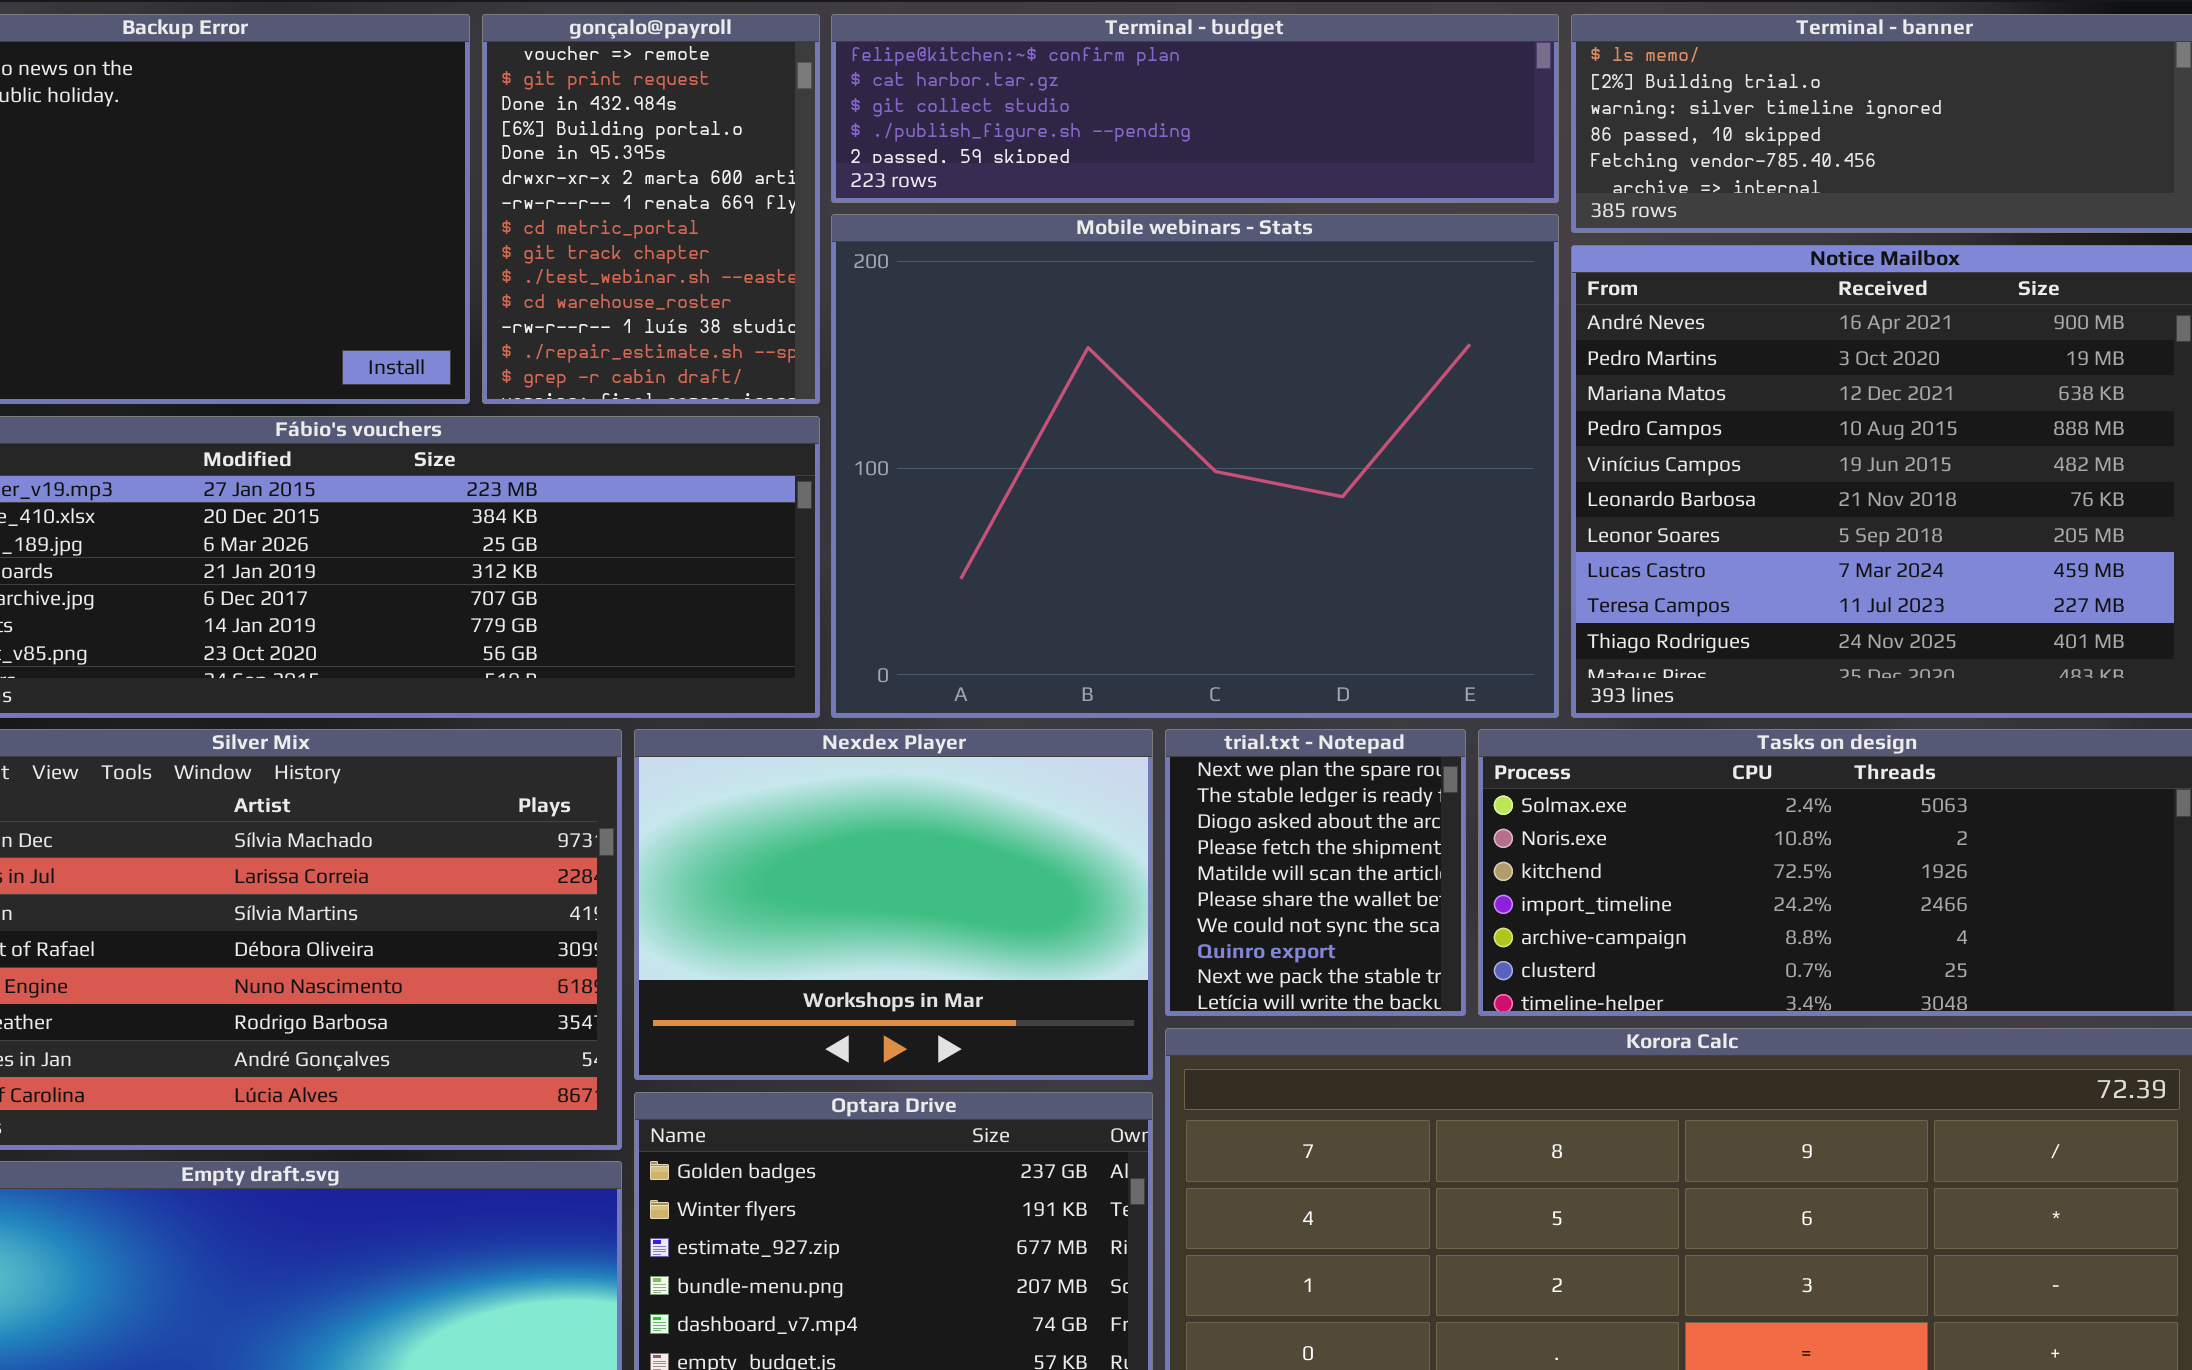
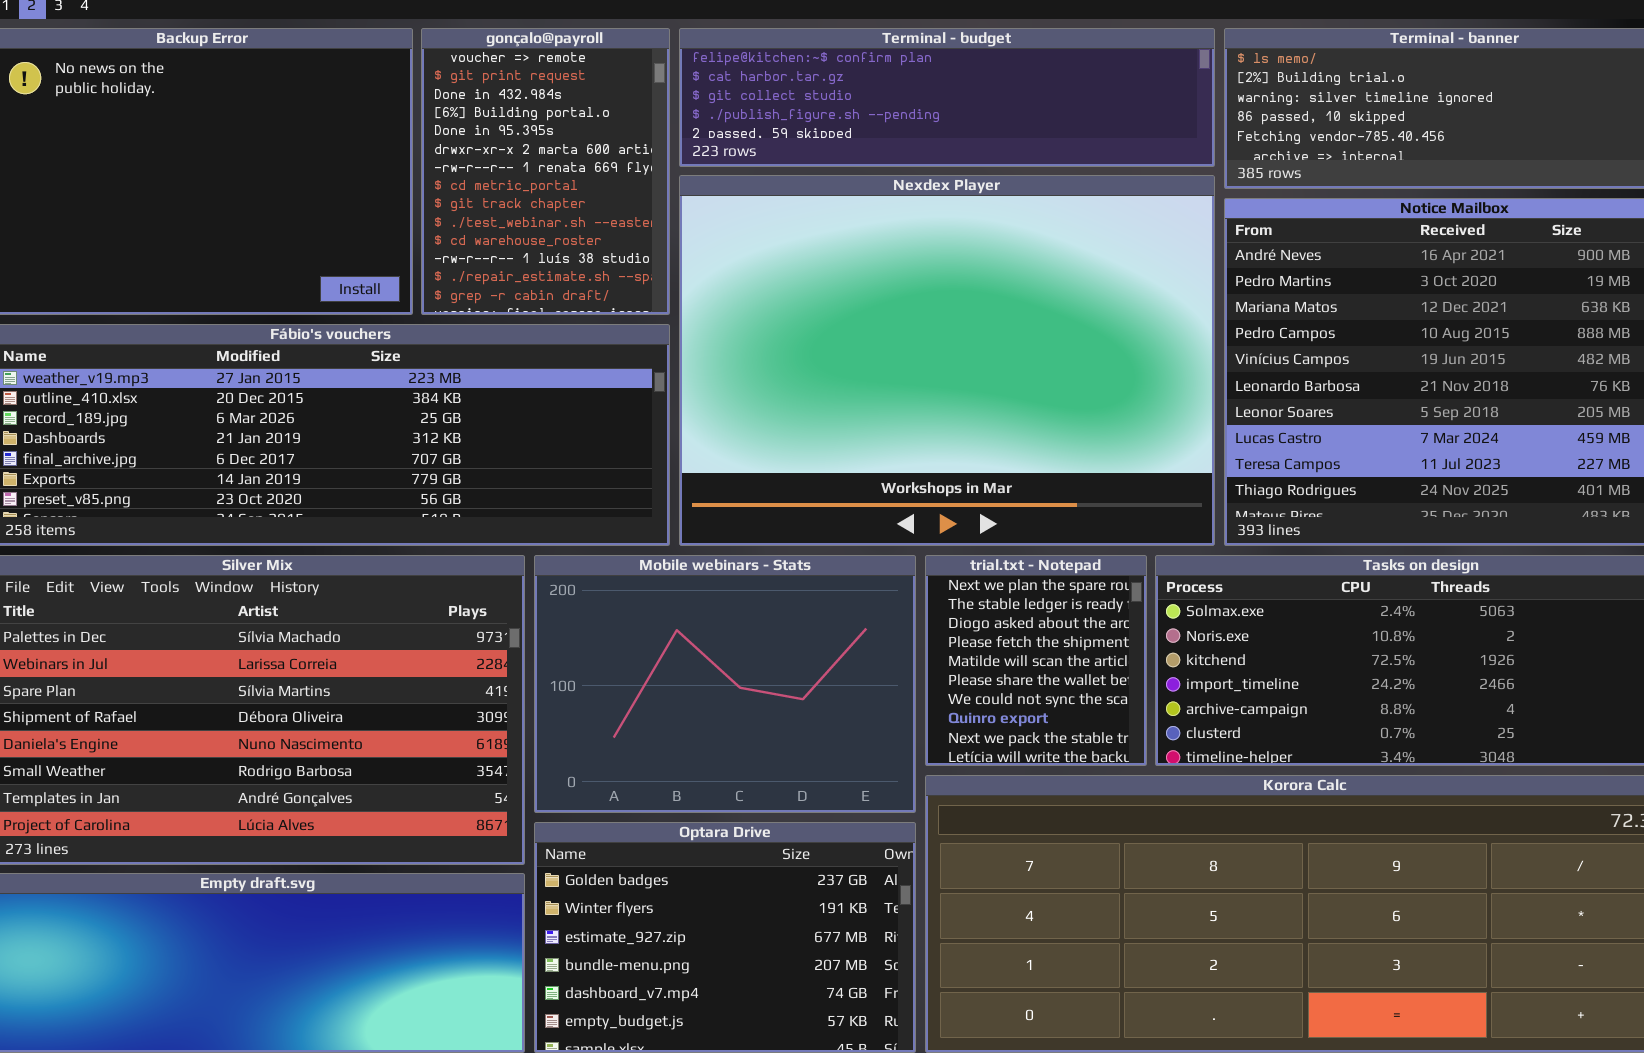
Mobile webinars - Stats: [831,214,1559,718] -> [534,555,916,813], moved, resized
Nexdex Player: [634,729,1153,1080] -> [679,175,1215,546], moved, resized

